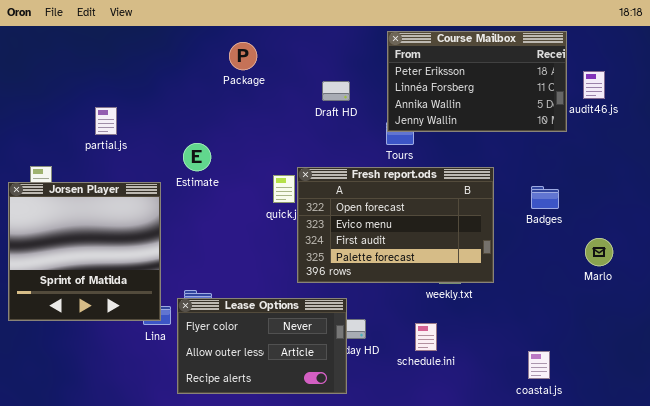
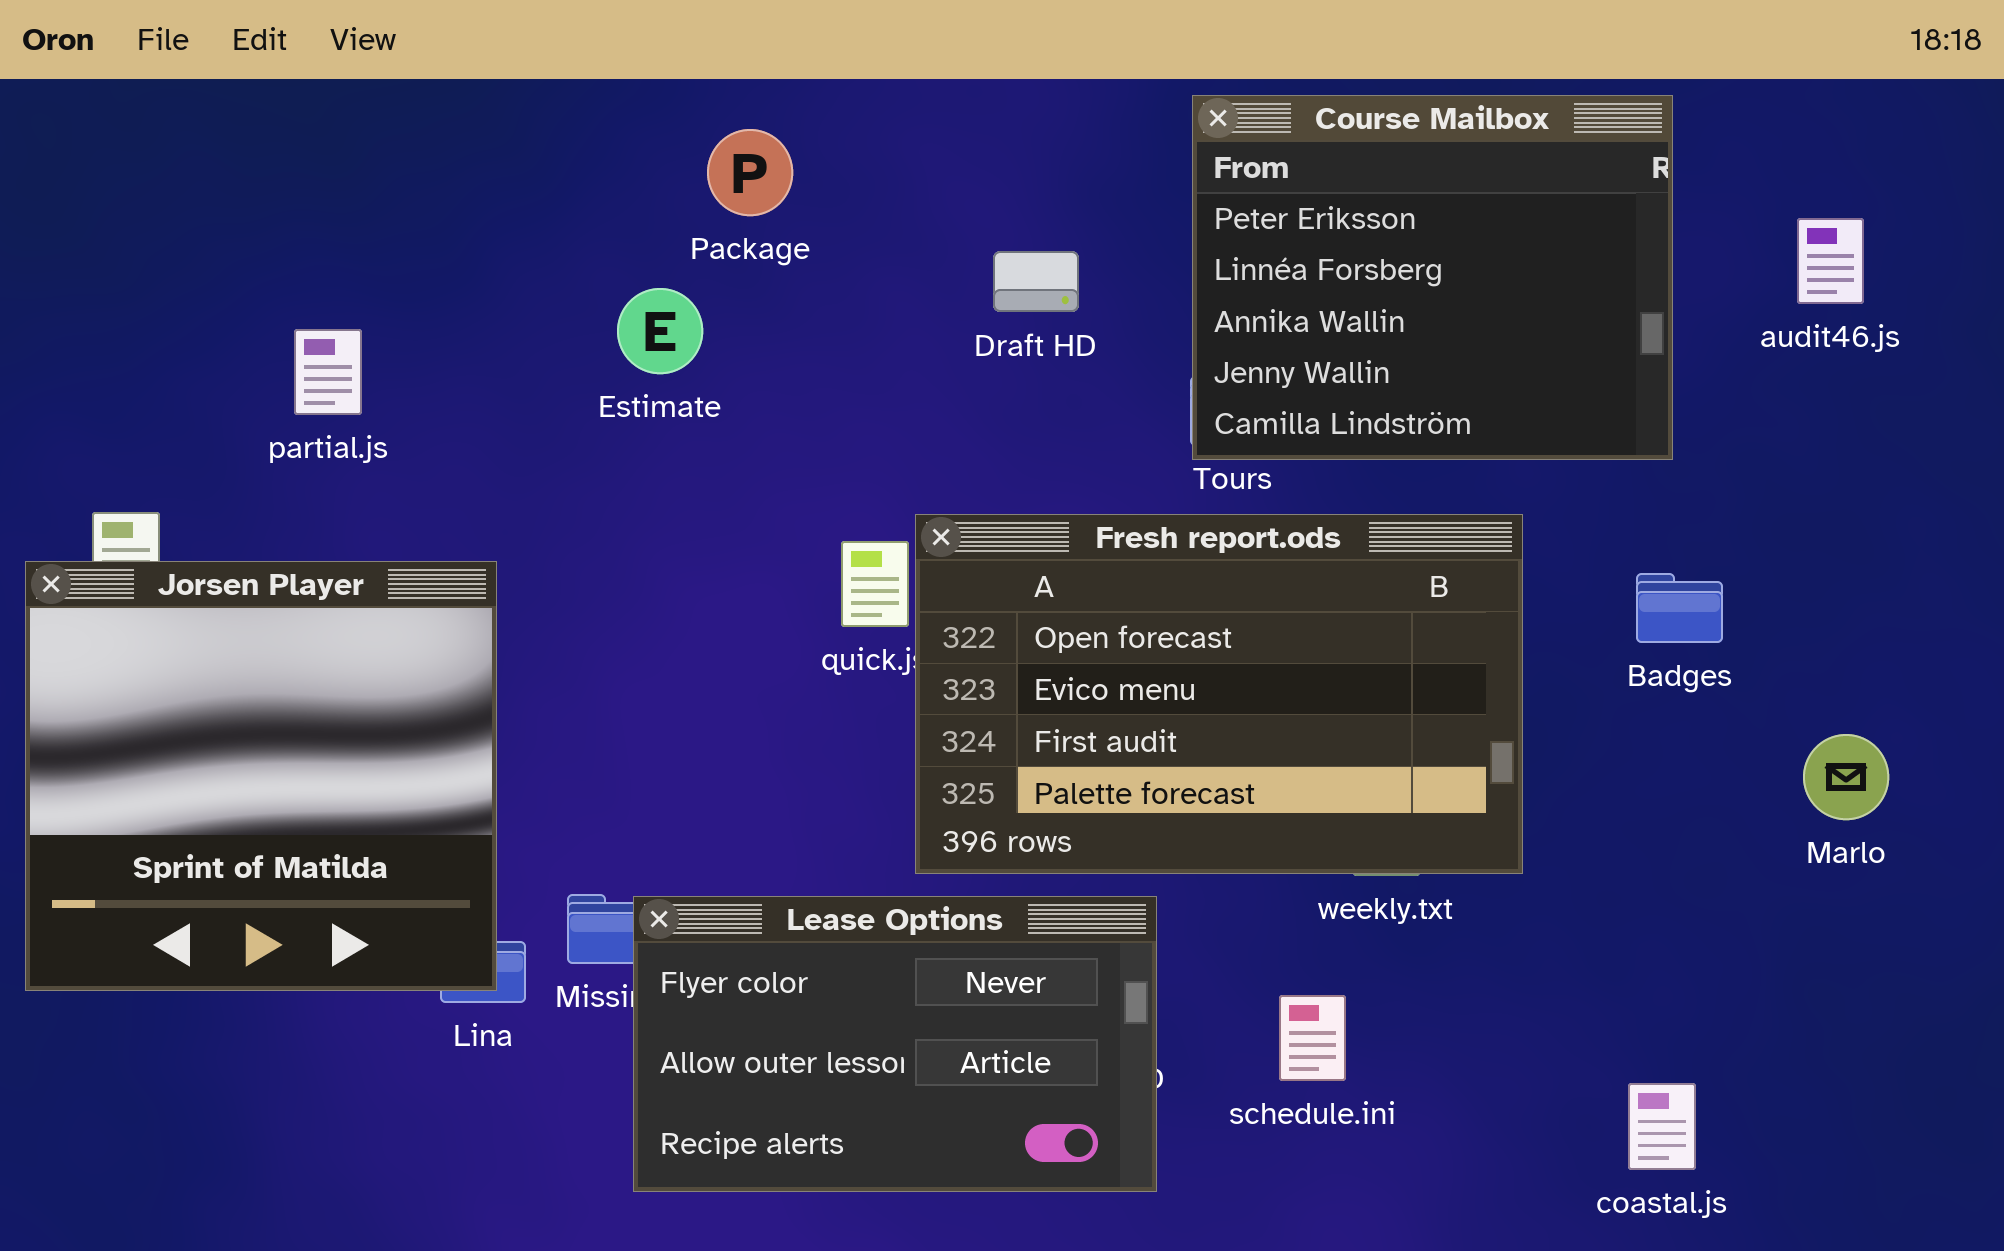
Course Mailbox: [387,31,567,132] -> [1192,95,1673,460], resized
Estimate: [183,143,211,171] -> [617,288,703,374], moved
Lease Options: [177,298,347,394] -> [633,896,1157,1192], moved

